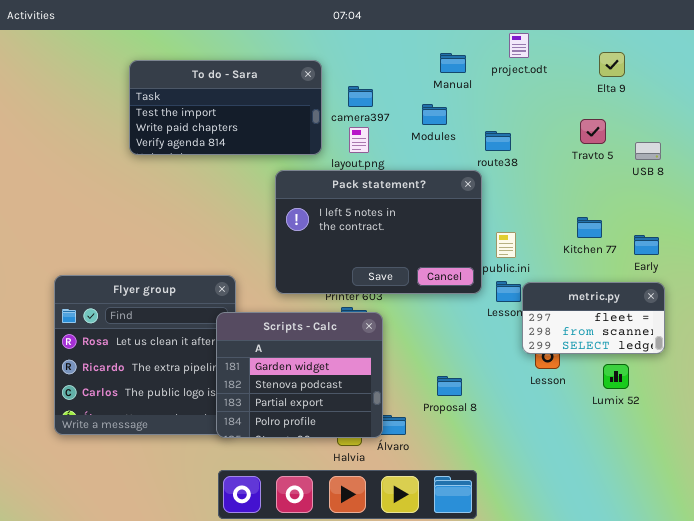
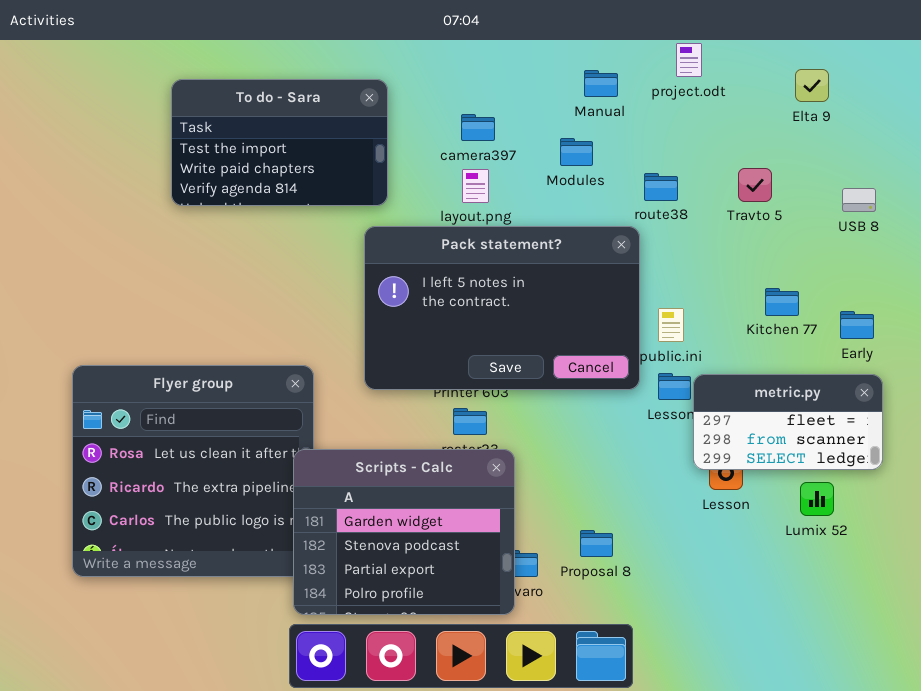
To do - Sara: [129,60,322,155] -> [171,79,388,206], resized
Travto 5: [580,119,606,144] -> [738,168,772,202], moved
Scripts - Calc: [216,312,383,438] -> [293,449,515,615], moved
Proposal 8: [437,376,462,396] -> [580,530,613,557], moved

